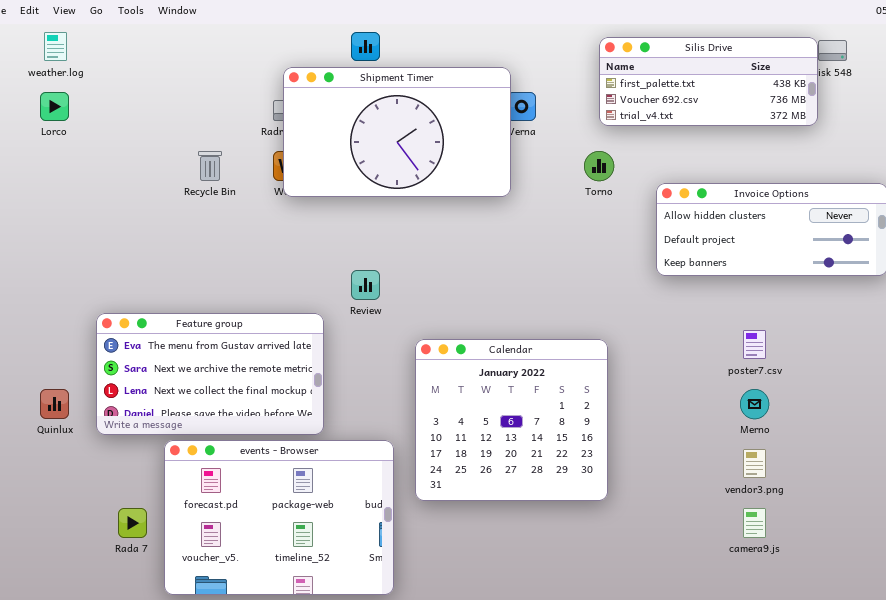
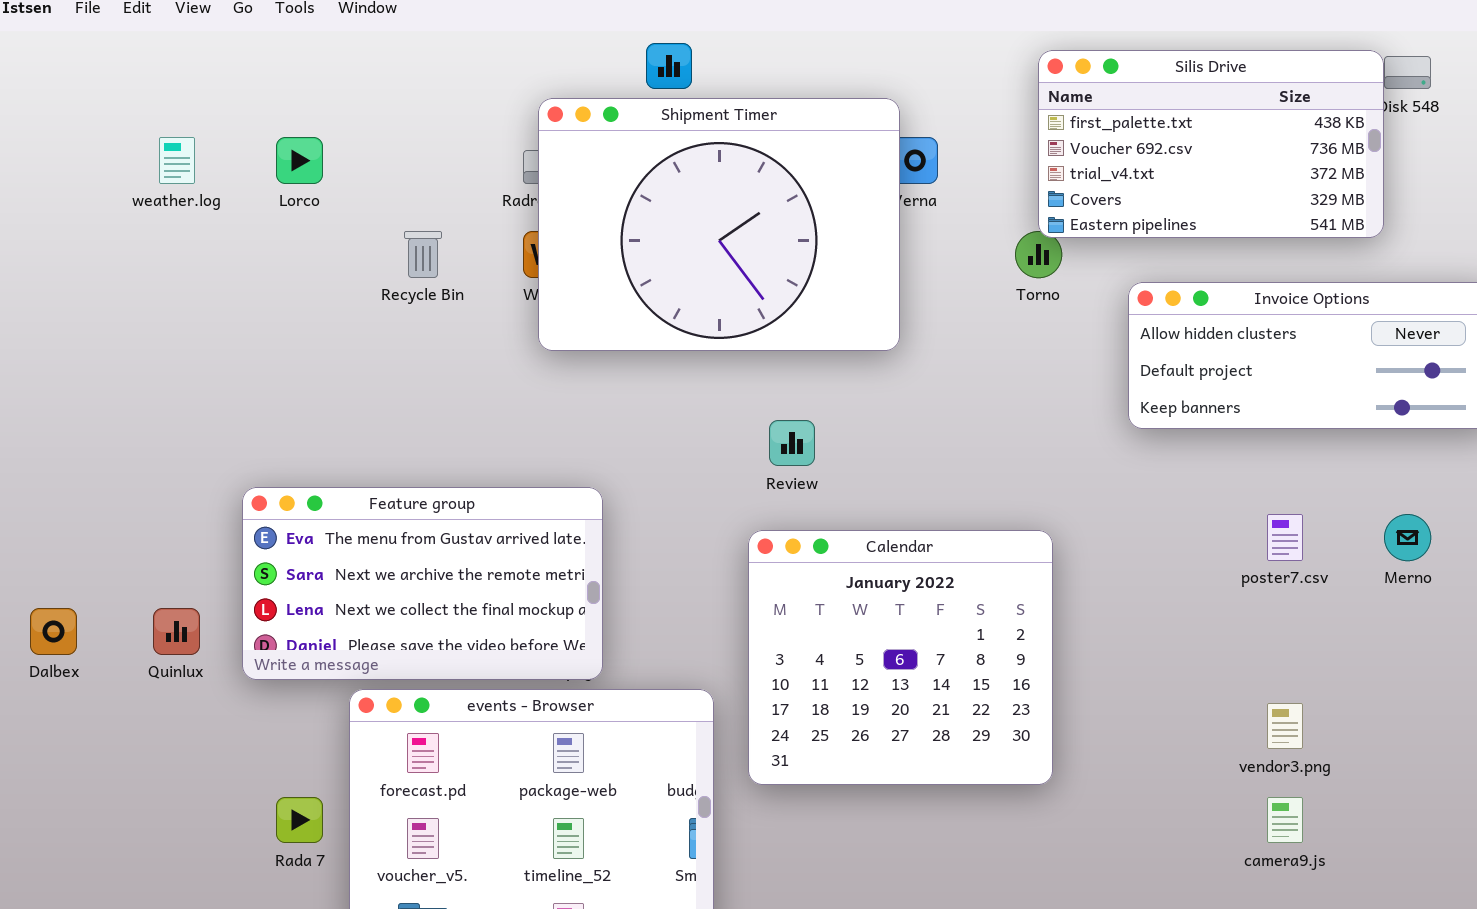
weather.log: [44,32,67,61] -> [159,137,195,184], moved
Silis Drive: [599,37,818,126] -> [1038,50,1384,238], resized
Shipment Timer: [283,67,511,197] -> [538,98,900,351], resized
Lorco: [40,92,69,121] -> [276,137,323,184], moved
Review: [351,270,380,300] -> [769,420,815,466], moved
Merno: [740,389,769,419] -> [1384,514,1431,561], moved

